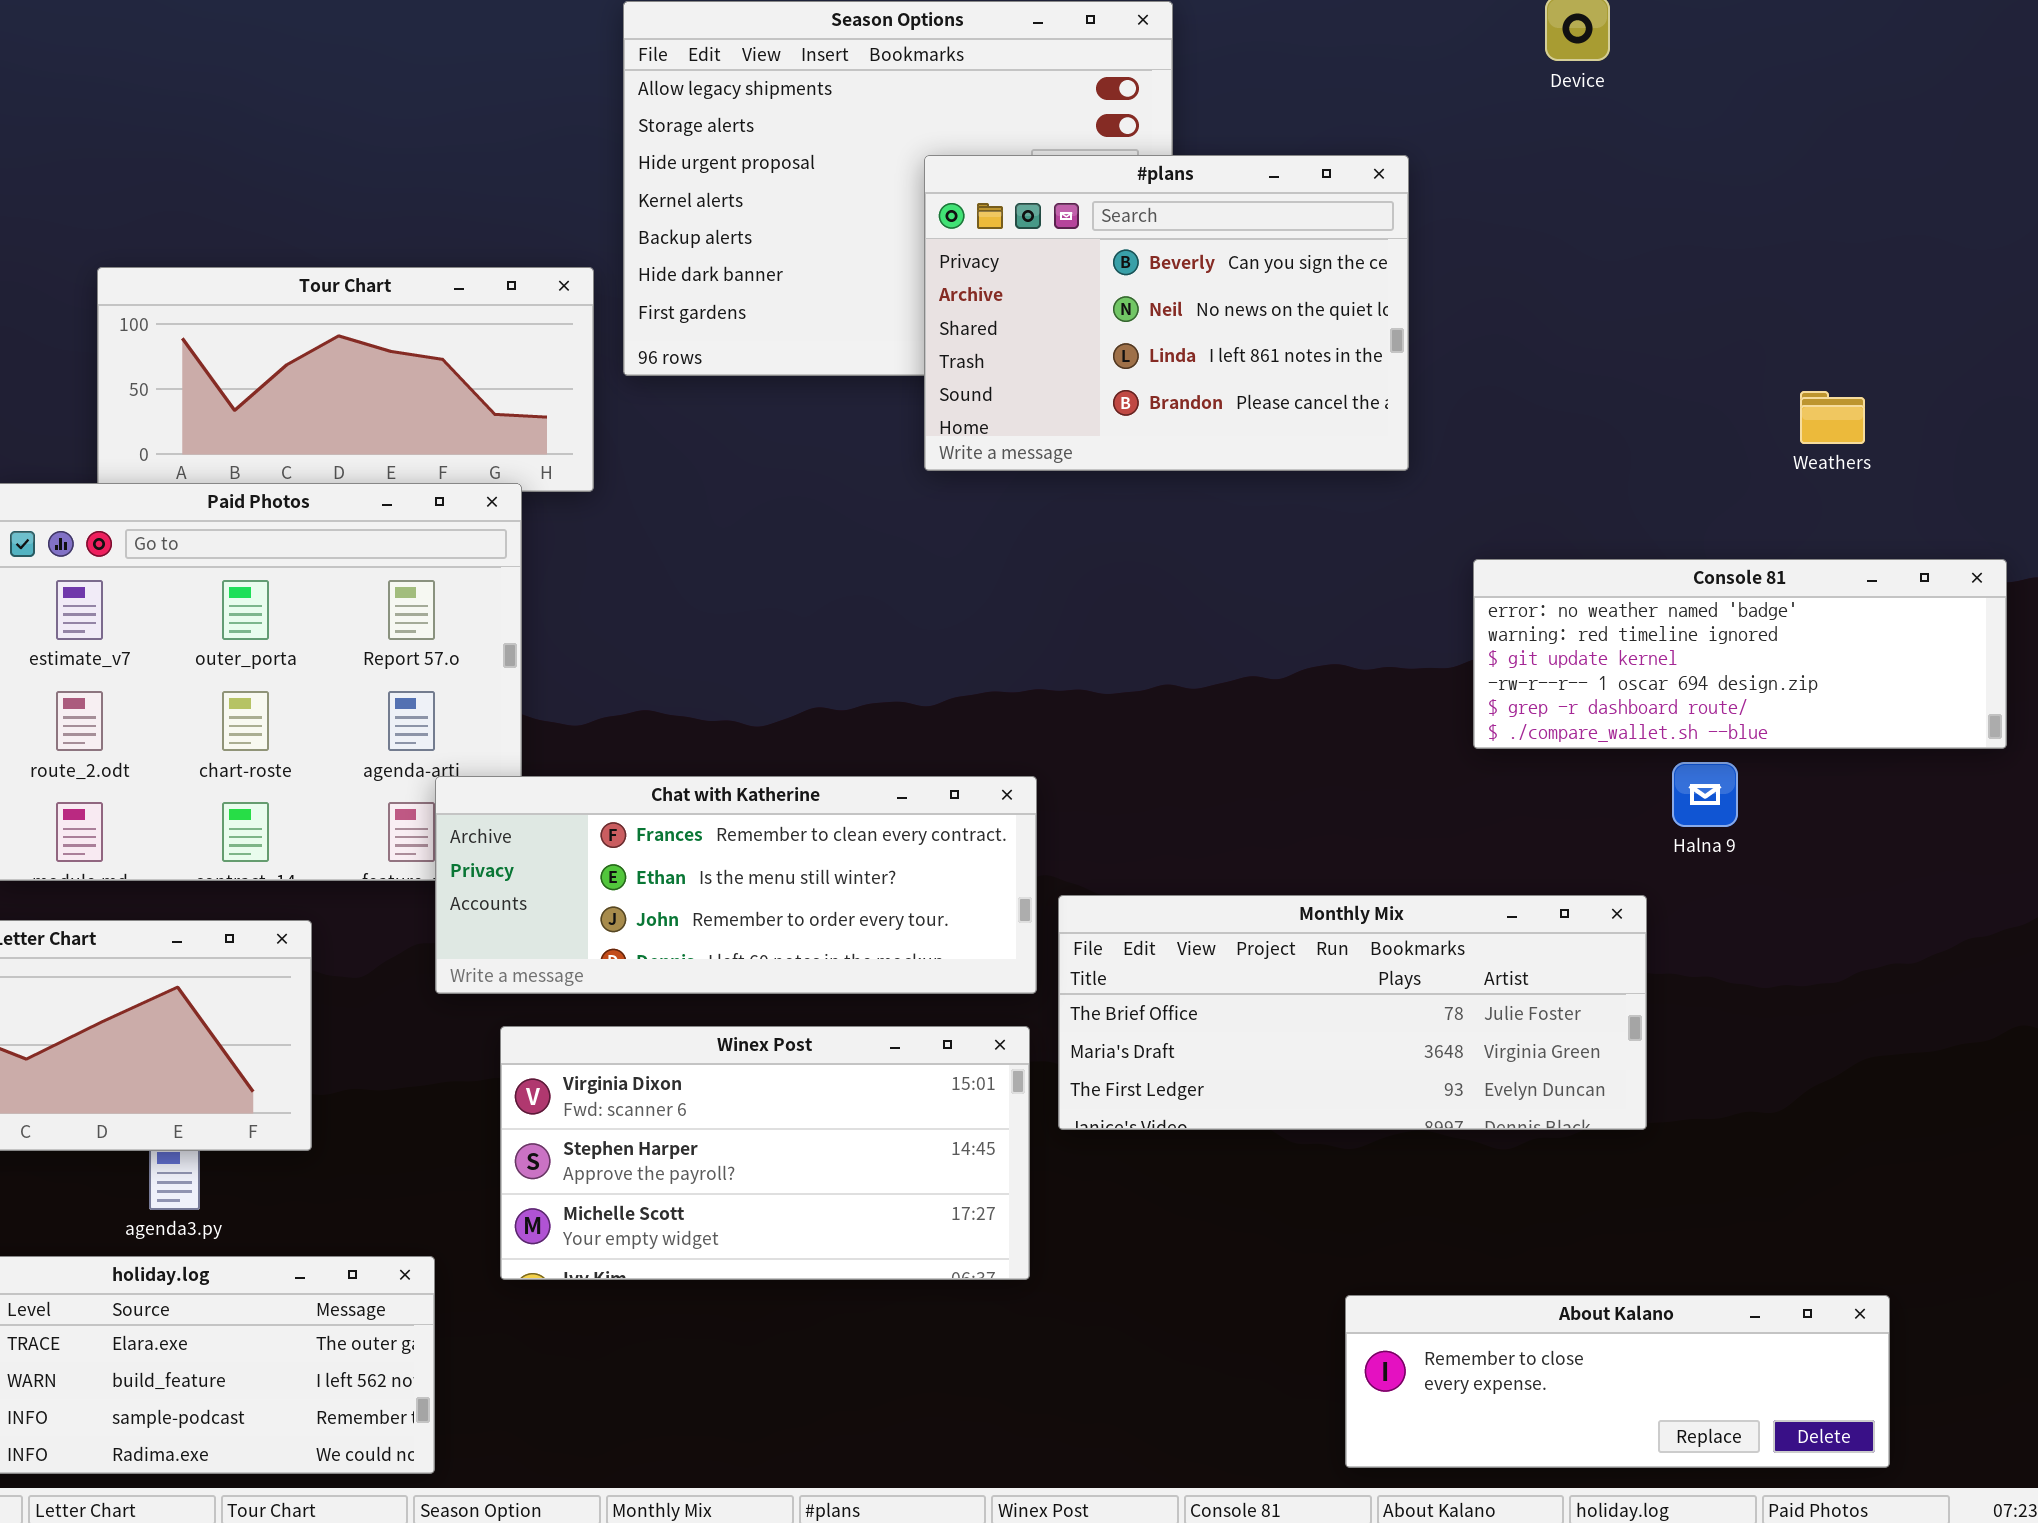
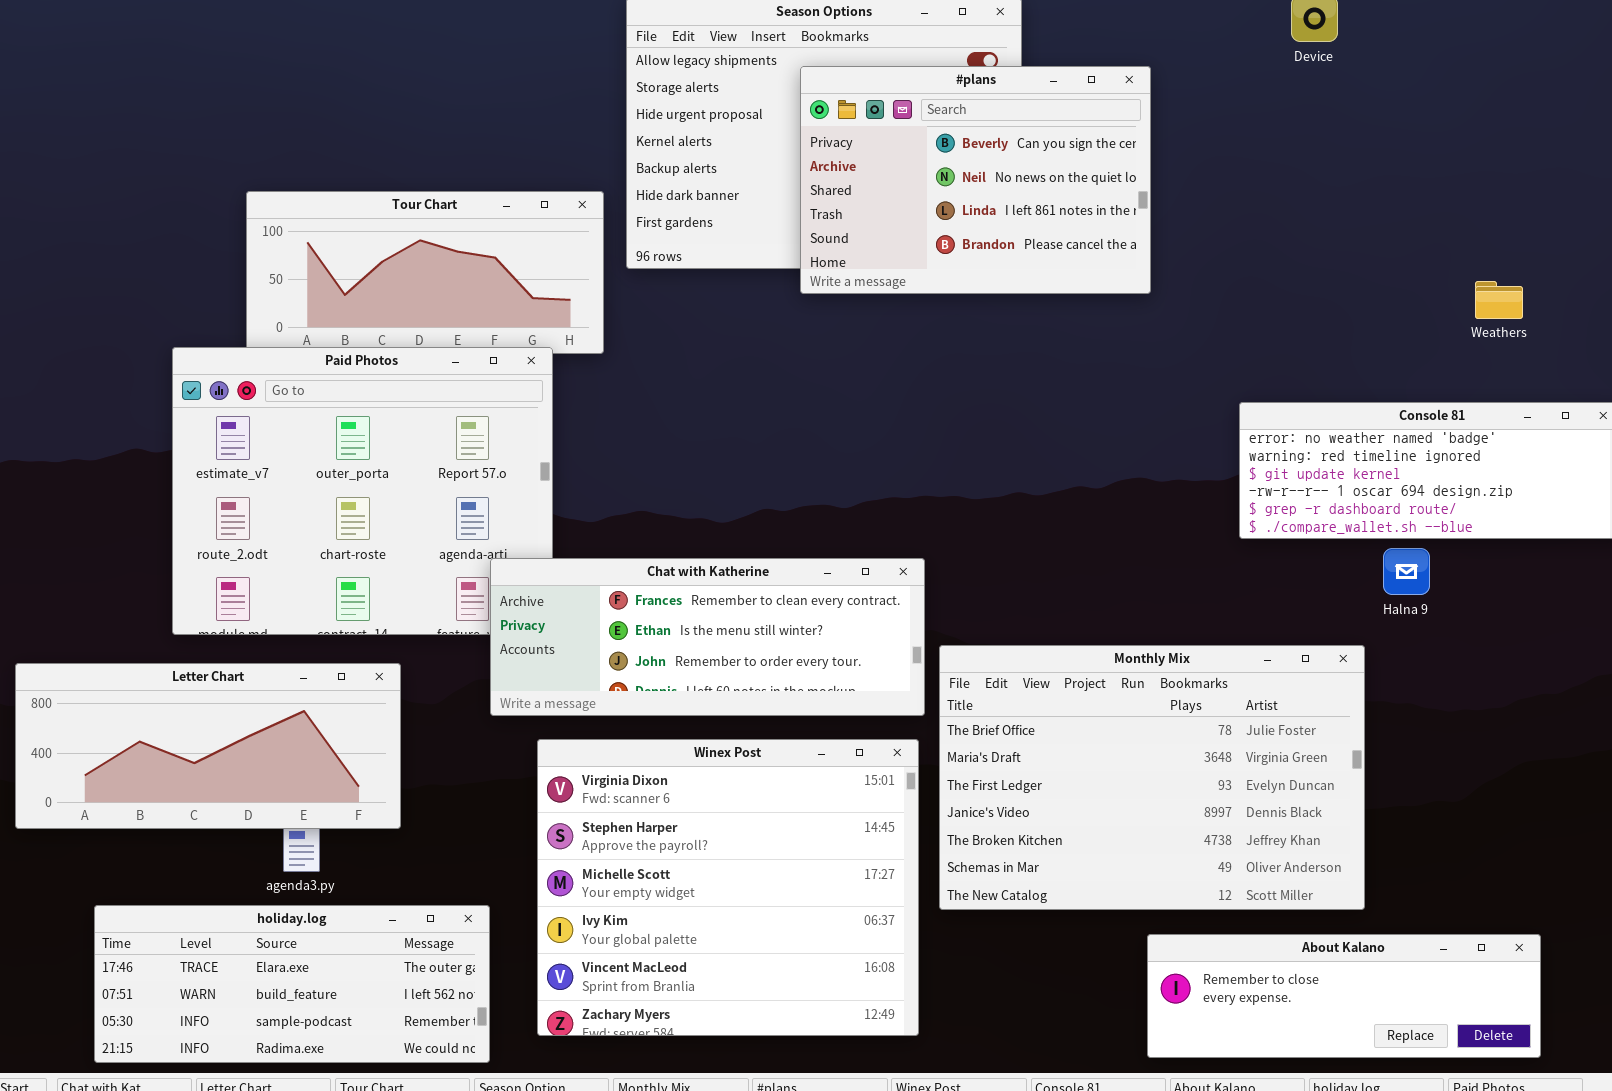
#plans: [924,155,1409,471] -> [800,66,1151,294], moved
Monthly Mix: [1058,895,1647,1130] -> [939,645,1365,910], resized
Winex Post: [500,1026,1030,1280] -> [537,739,919,1036], resized

